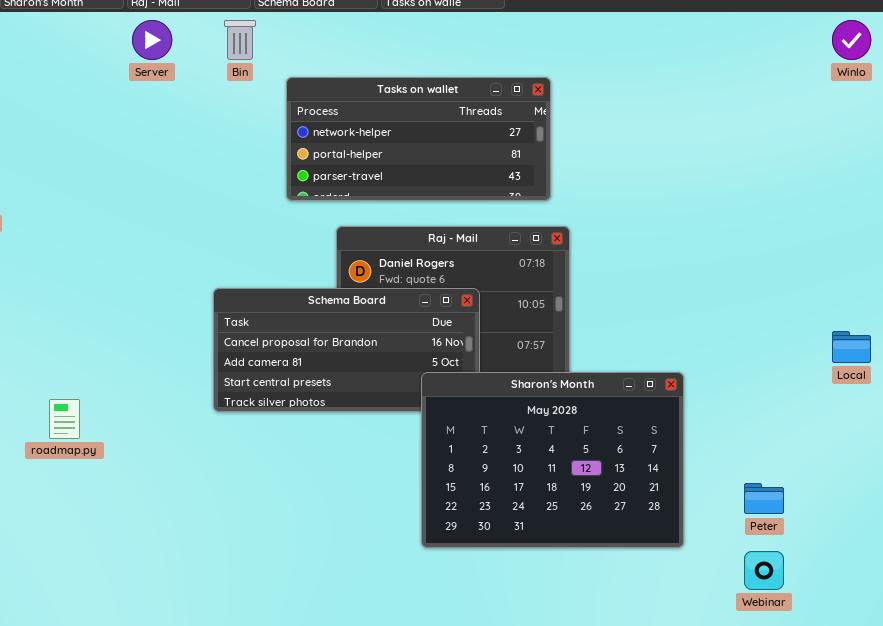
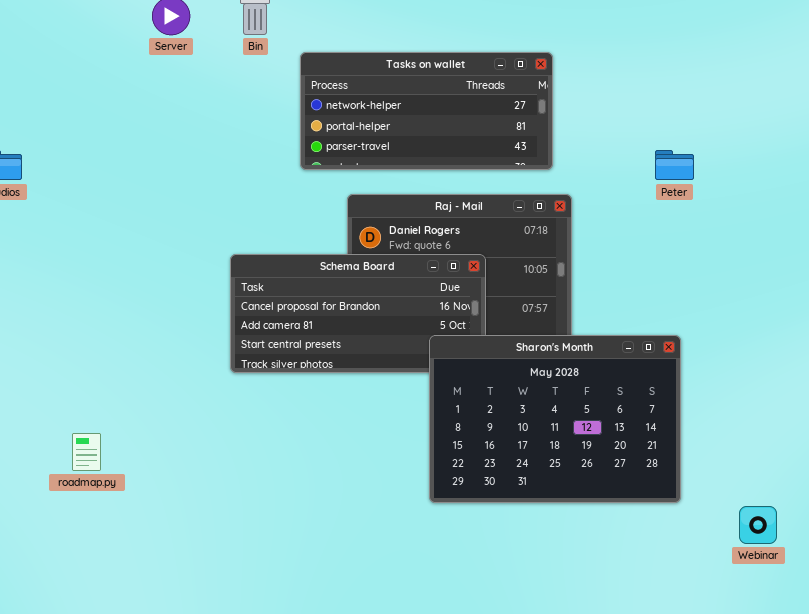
roadmap.py: [49,399,80,439] -> [72,433,101,471], moved
Peter: [744,483,784,514] -> [655,150,694,180], moved

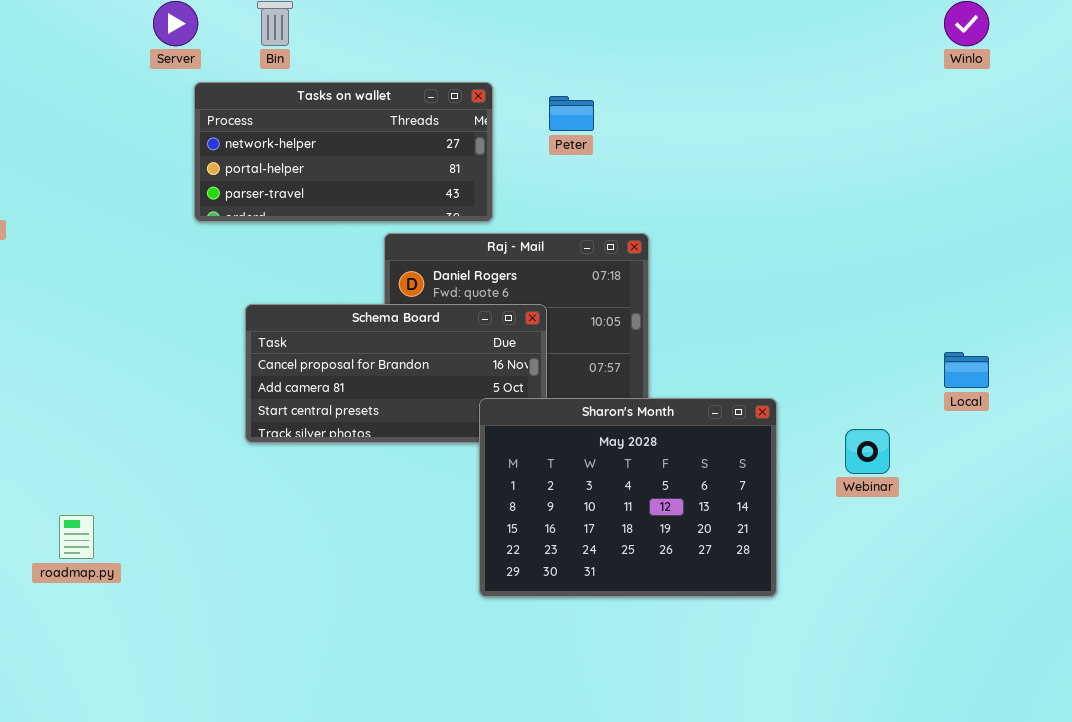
Tasks on wallet: [300,52,553,170] -> [194,82,493,222], moved
Peter: [655,150,694,180] -> [549,96,594,131], moved
Webinar: [739,506,777,544] -> [845,429,890,474], moved

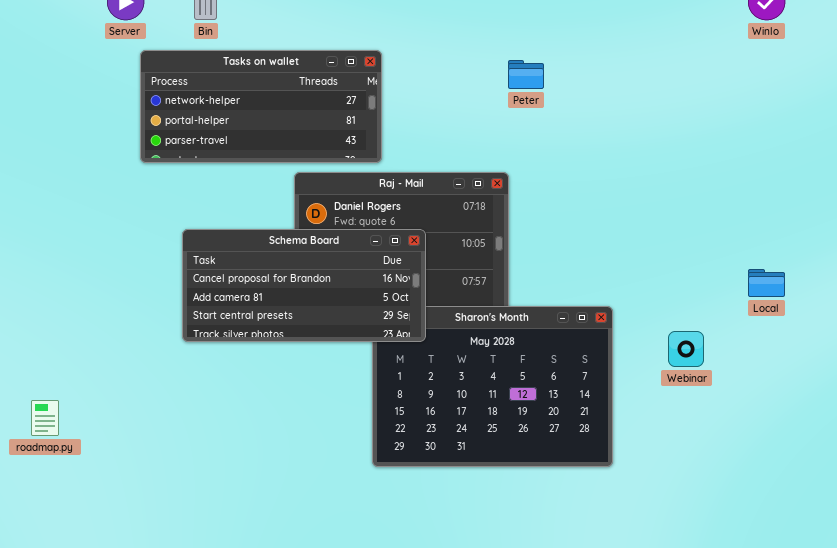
Peter: [549,96,594,131] -> [508,60,544,89], moved
Schema Board: [245,304,547,443] -> [182,229,426,342], raised

